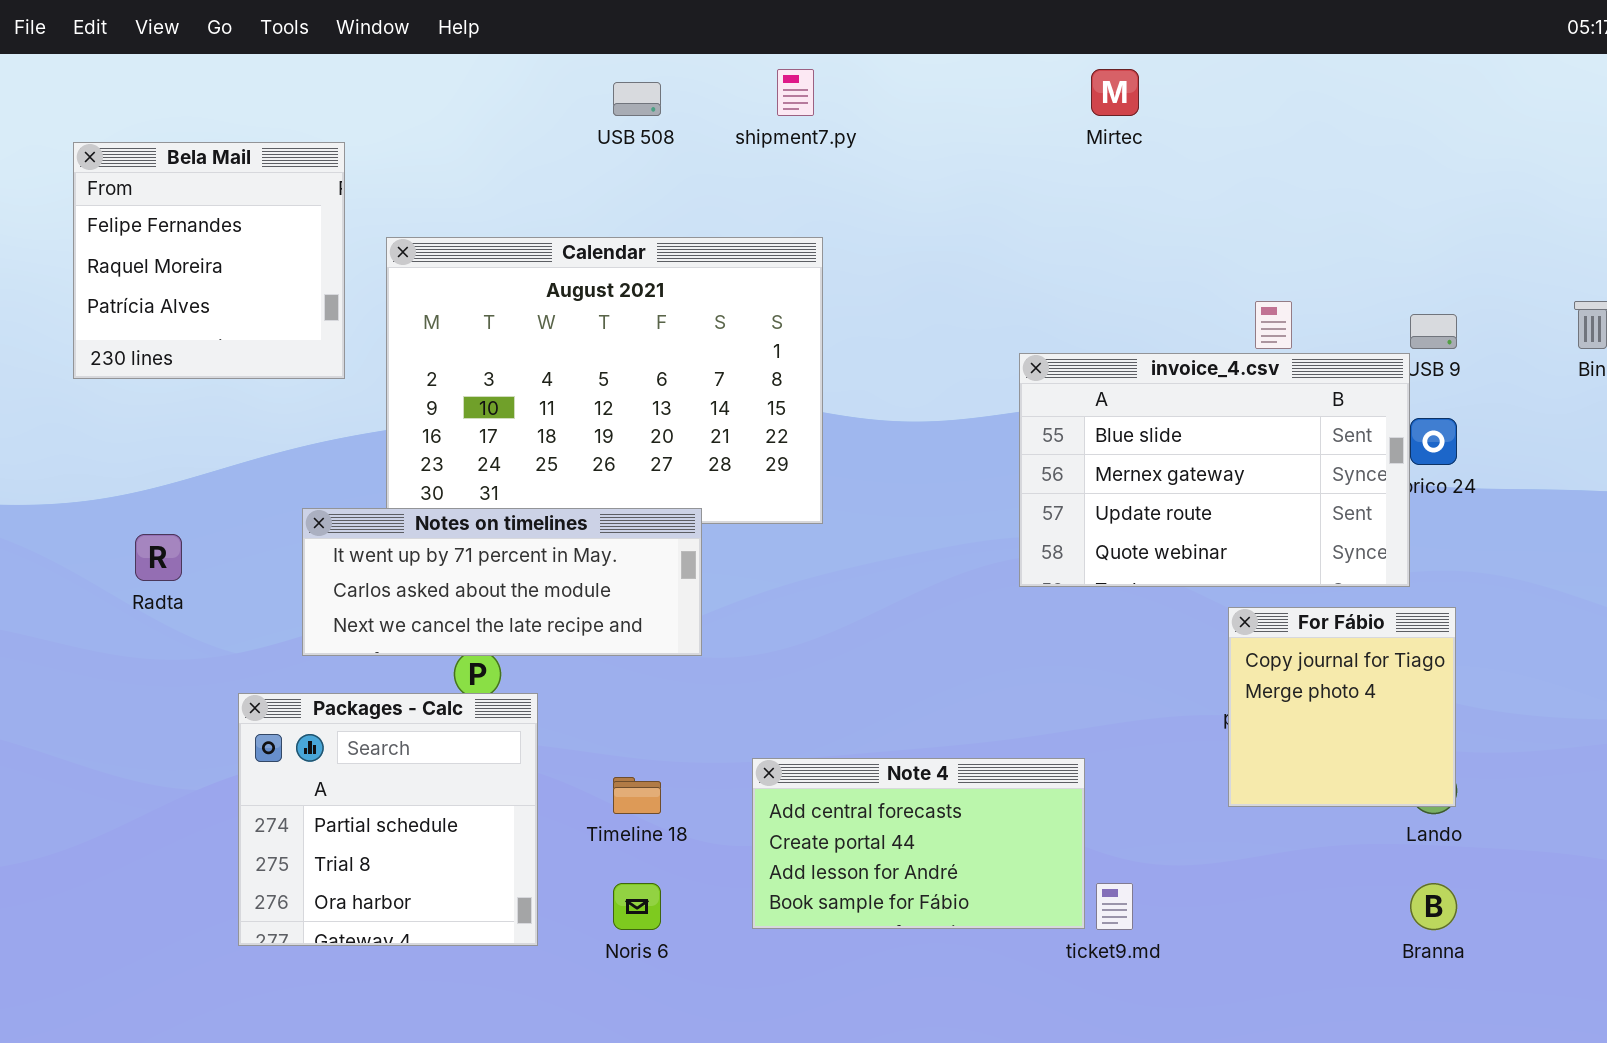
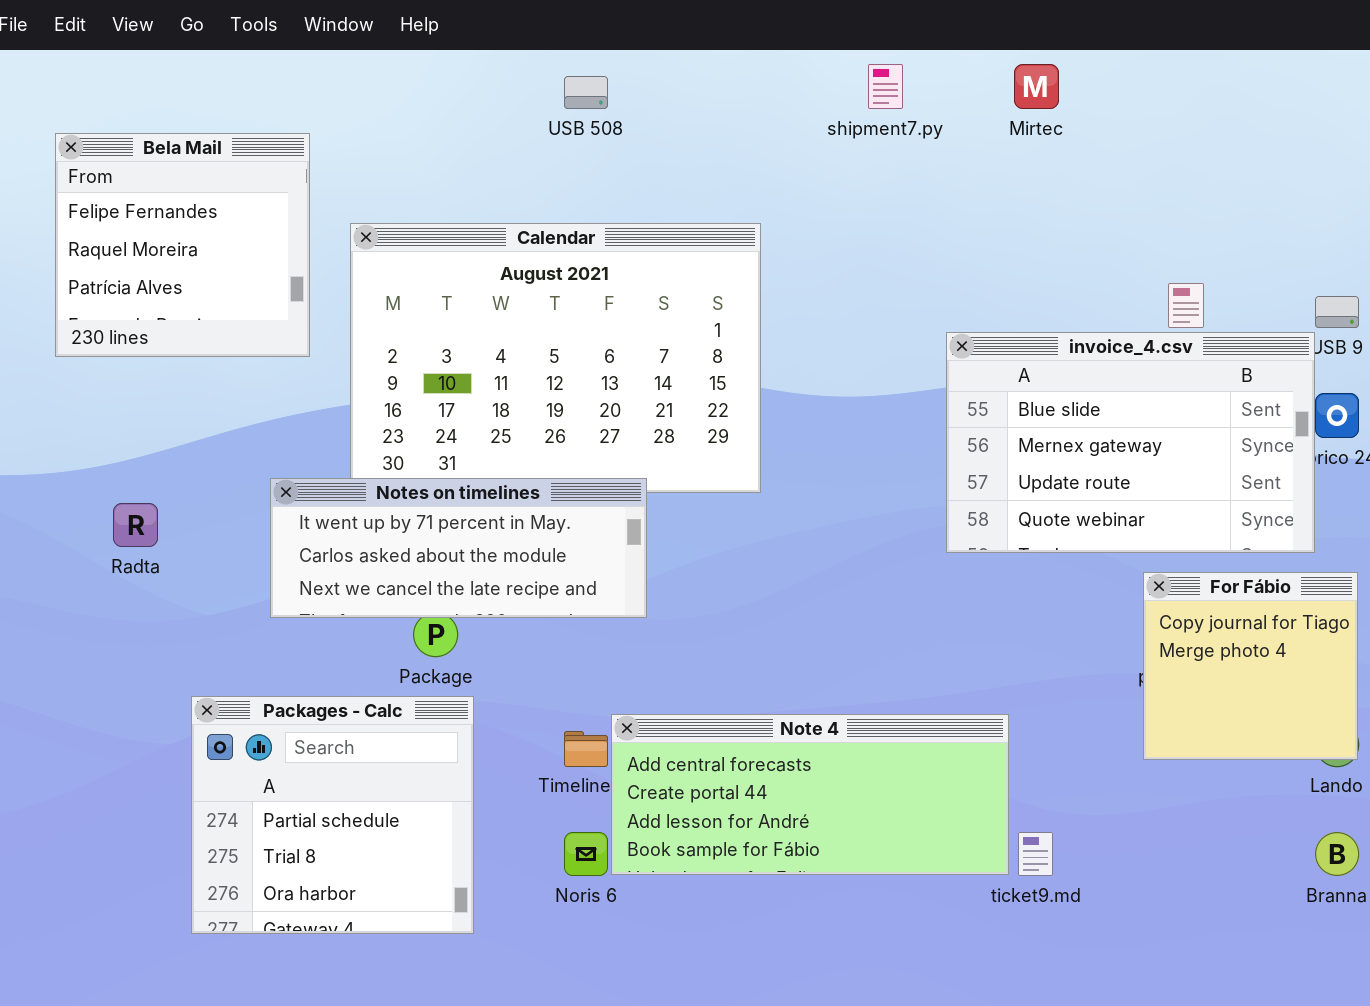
shipment7.py: [777,69,814,116] -> [868,64,903,109], moved
Packages - Calc: [238,693,538,946] -> [191,696,474,934], moved
Note 4: [752,758,1085,929] -> [611,714,1009,875], resized

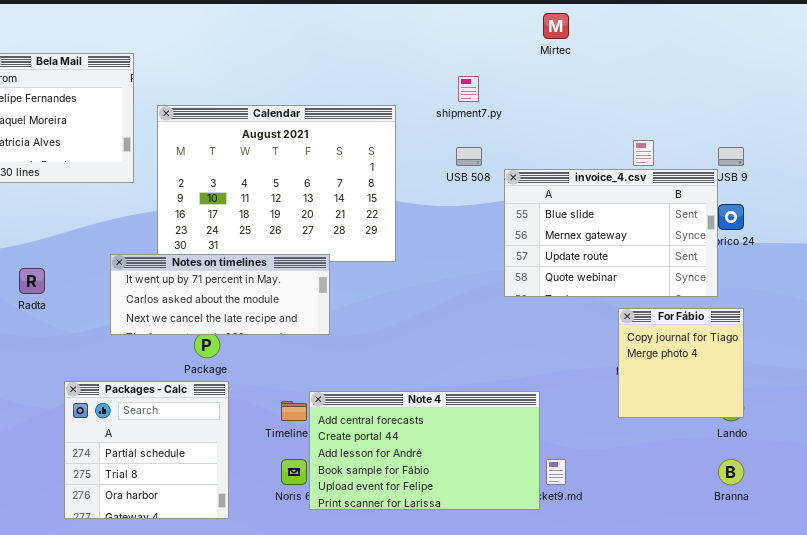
shipment7.py: [868,64,903,109] -> [458,76,479,102], moved
USB 508: [564,76,608,109] -> [456,147,482,166], moved
Note 4: [611,714,1009,875] -> [309,391,540,510], resized

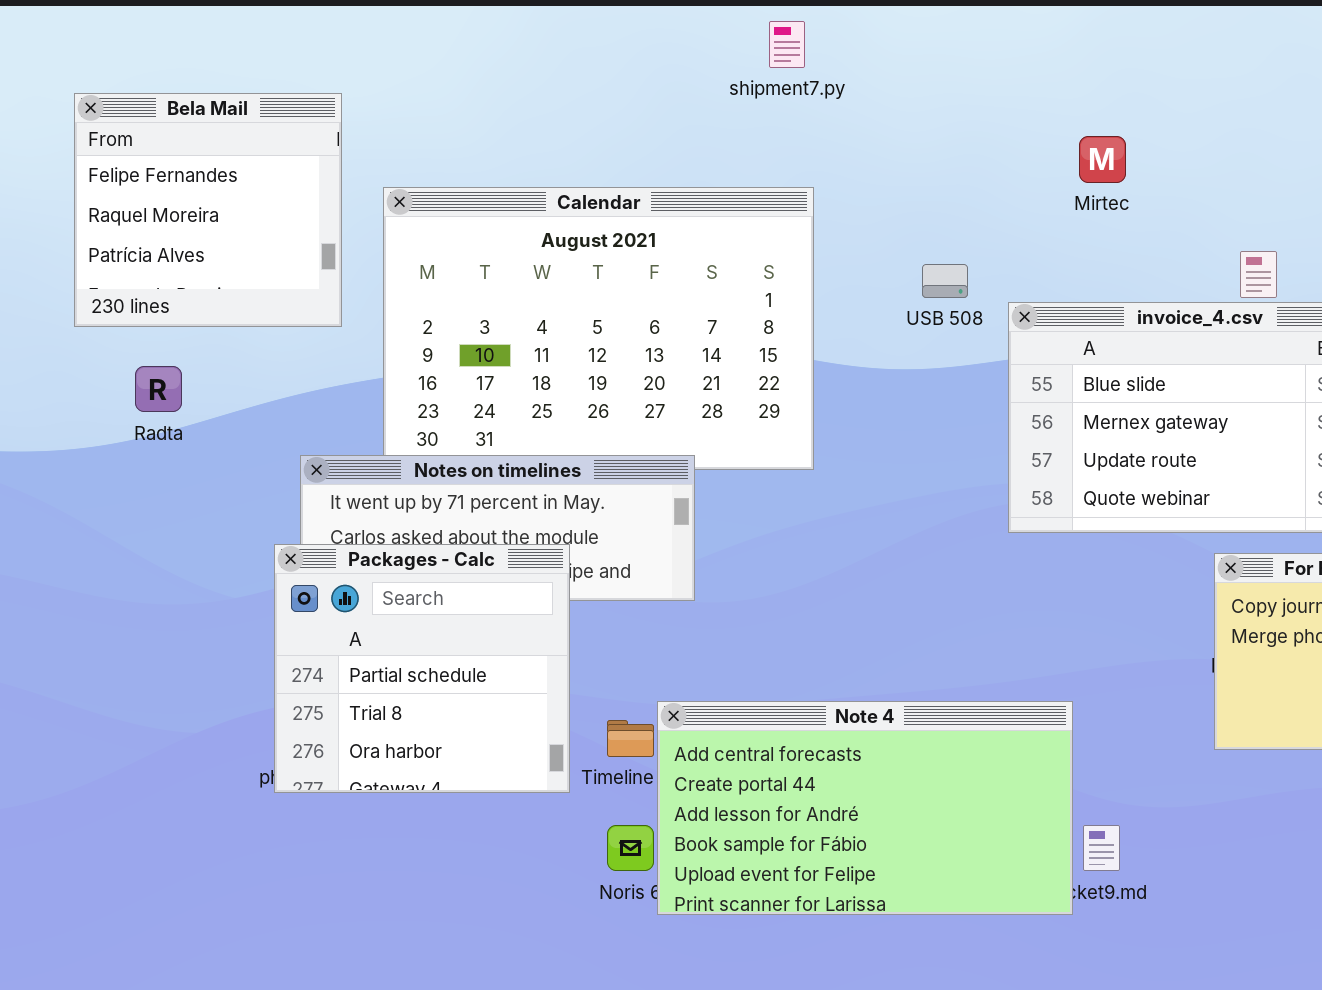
Mirtec: [543,13,569,39] -> [1079,136,1126,183], moved
shipment7.py: [458,76,479,102] -> [769,21,805,68], moved
Radta: [19,268,45,294] -> [135,366,182,412], moved
Packages - Calc: [64,381,229,519] -> [274,544,570,793], moved

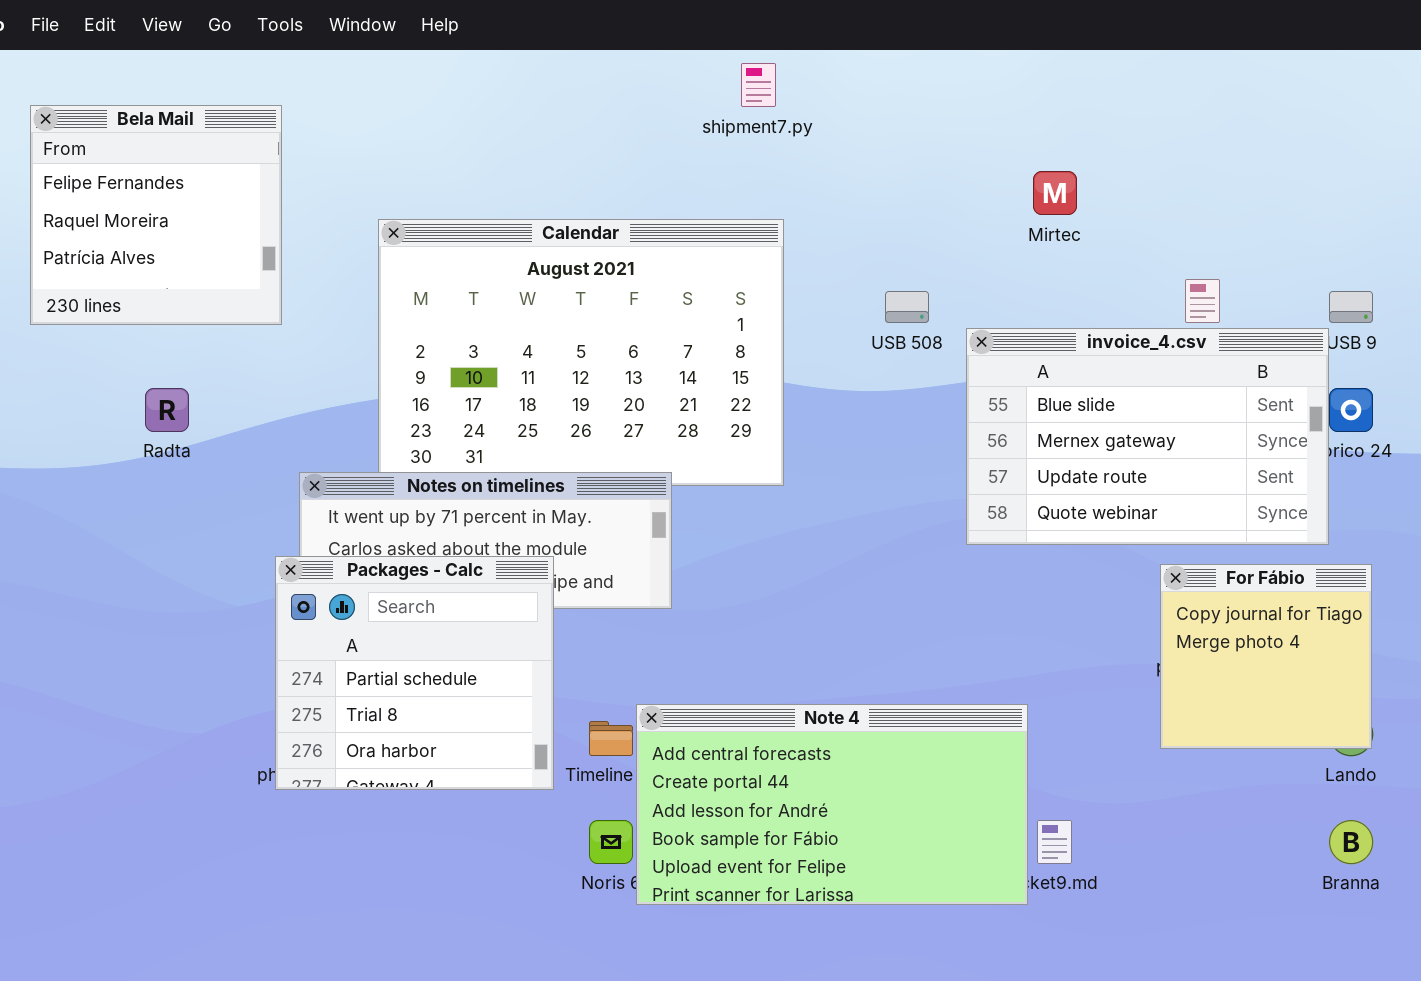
Bela Mail: [74,93,342,327] -> [30,105,282,325], moved

